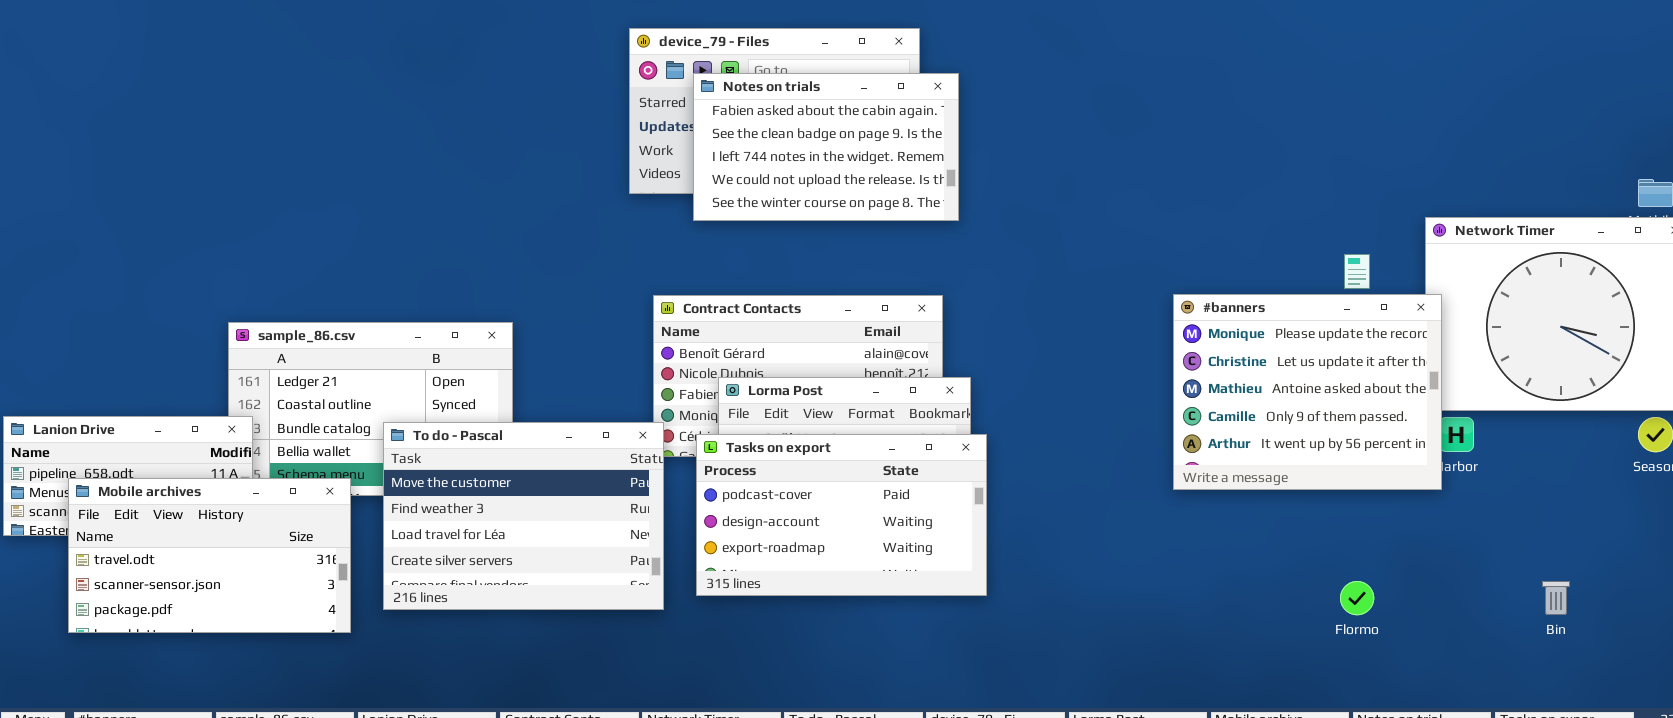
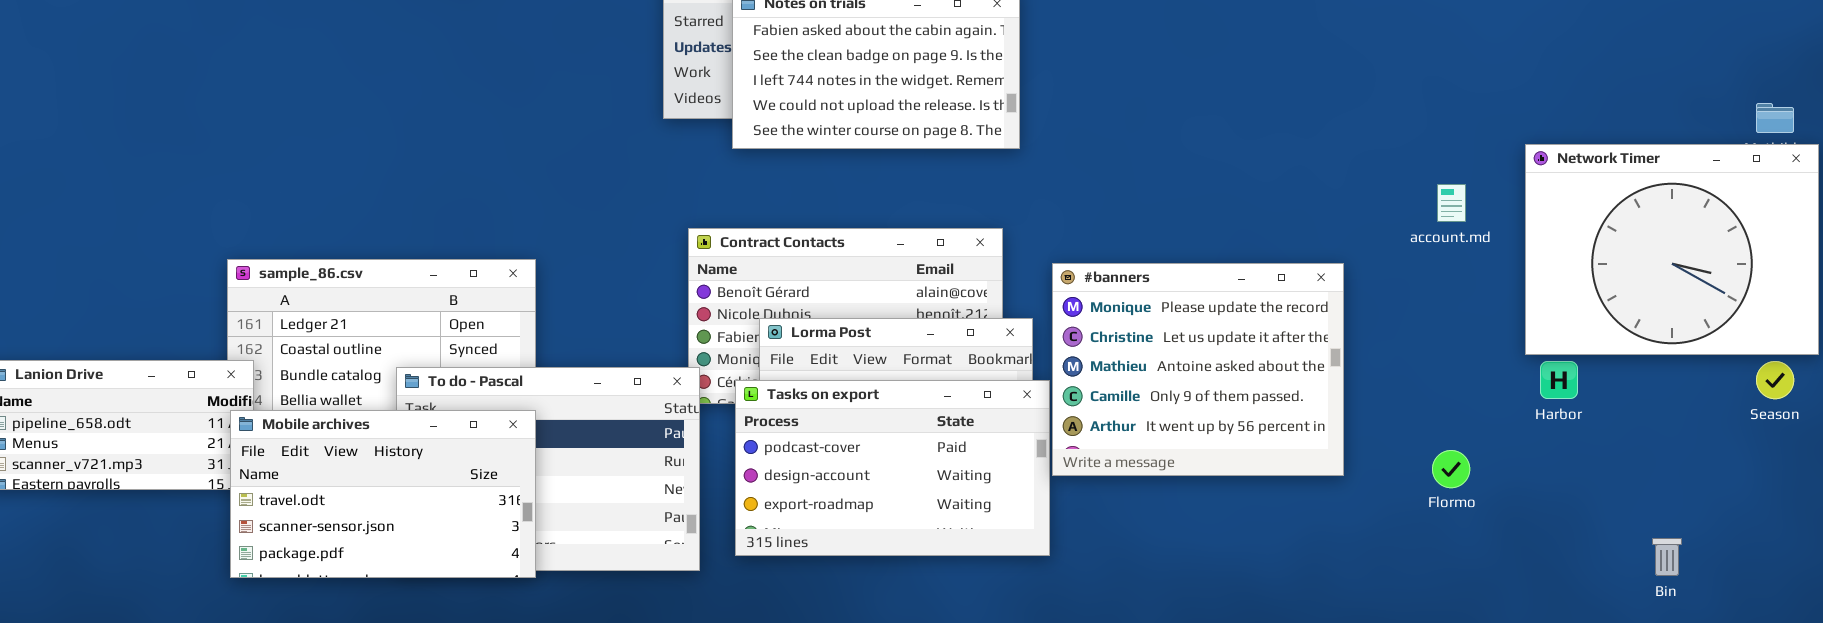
#banners: [1173,294,1442,490] -> [1052,263,1344,476], moved
Mobile archives: [68,478,351,633] -> [230,410,536,578], moved
Flormo: [1340,581,1374,615] -> [1432,450,1470,488], moved

